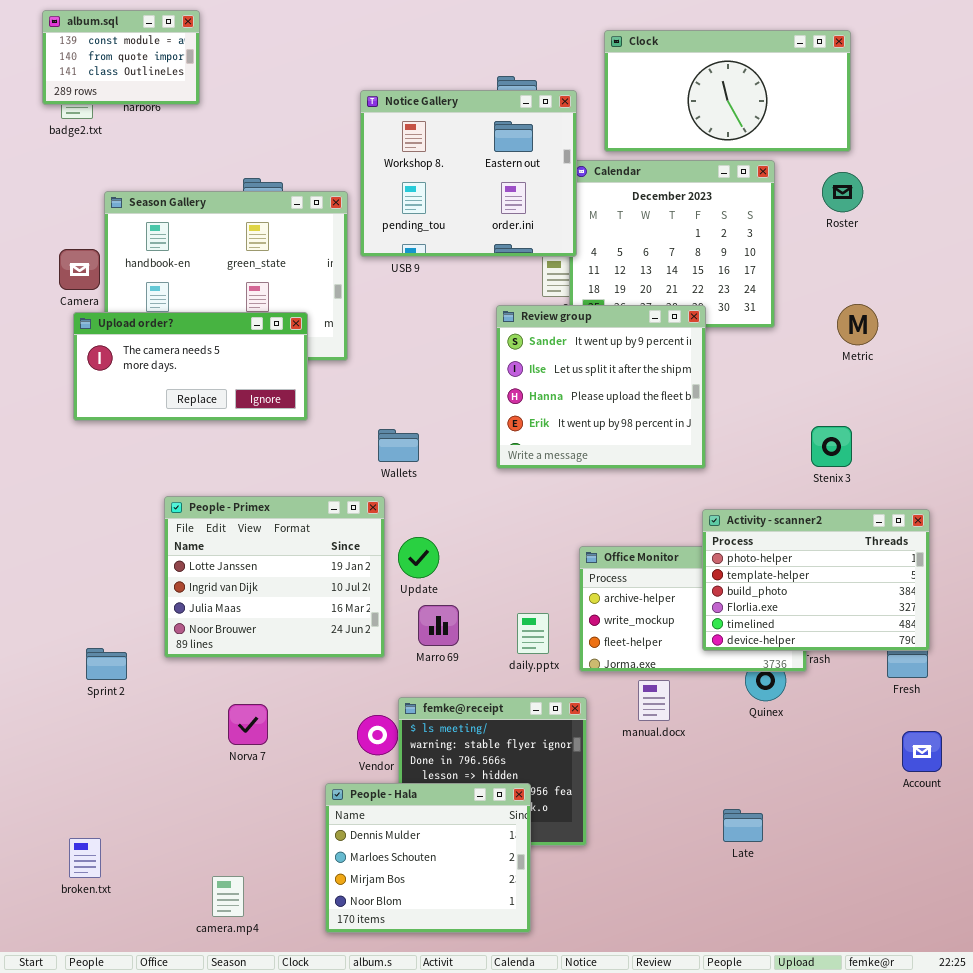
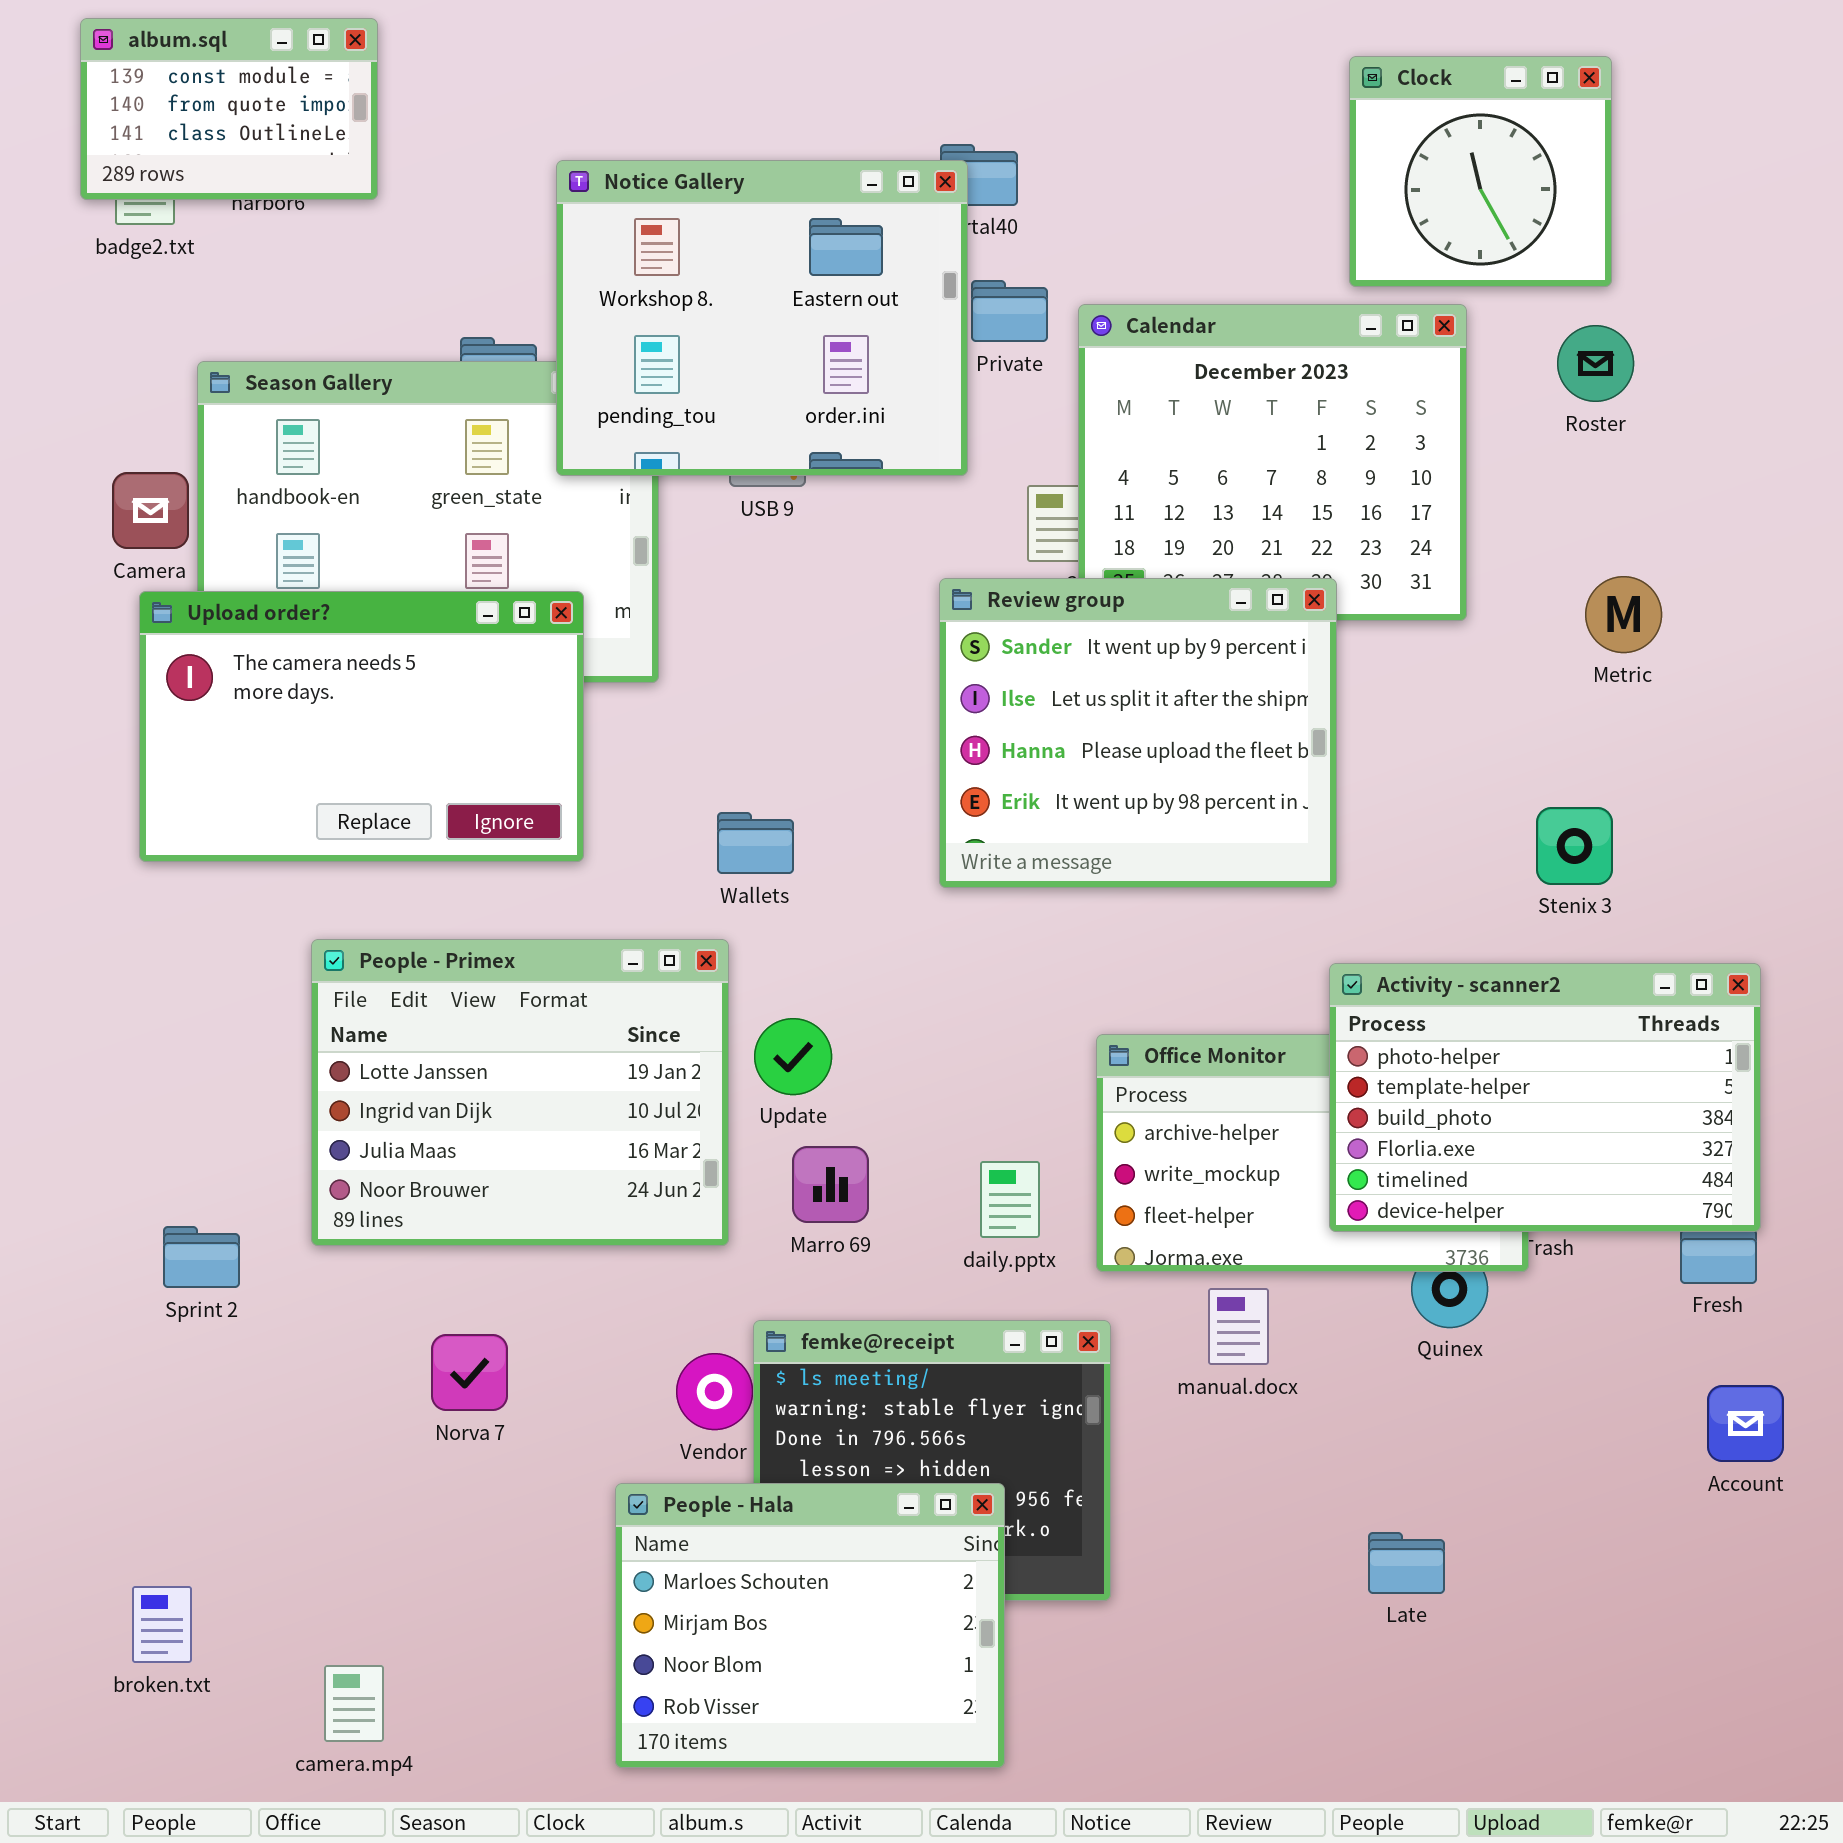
Clock: [604,30,851,152] -> [1349,56,1612,287], resized
Notice Gallery: [360,90,577,257] -> [556,160,968,476], moved
Upload order?: [73,312,308,421] -> [139,591,584,862], resized
People - Hala: [325,783,531,933] -> [615,1483,1005,1768], scrolled down 1 row
camera.mp4: [212,876,244,917] -> [324,1665,384,1742], moved

